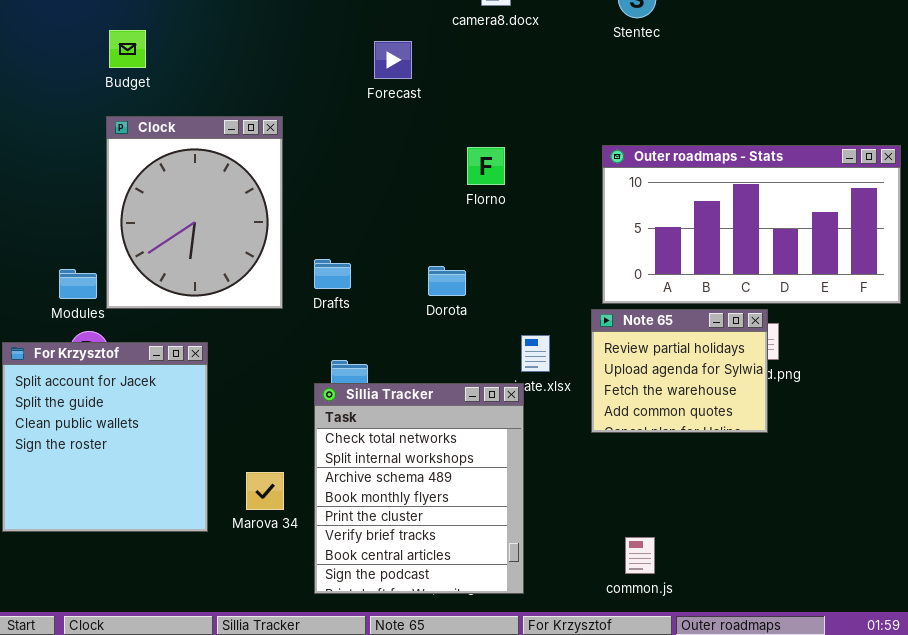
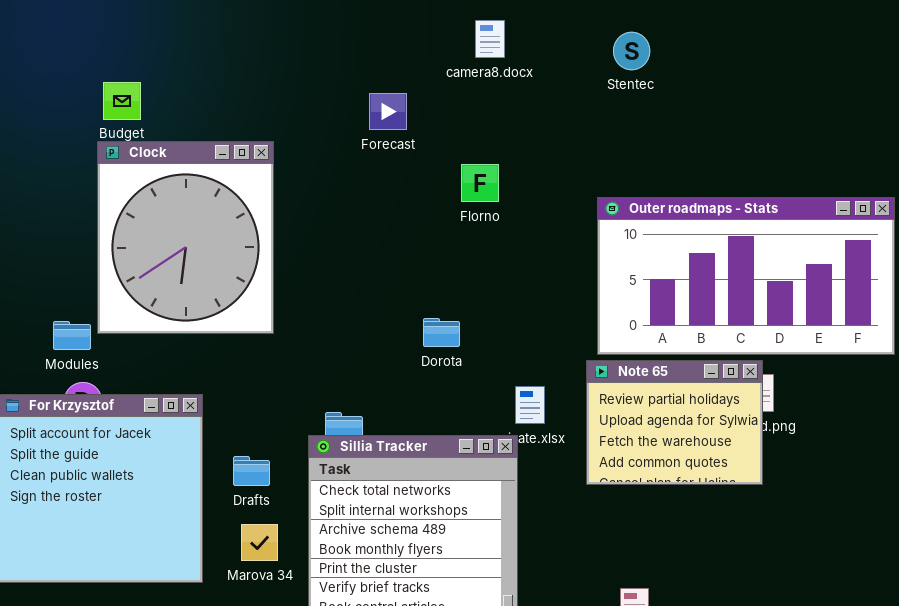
Clock: [106,116,283,309] -> [97,141,274,334], moved
Florno: [467,147,505,185] -> [461,164,499,202], moved
Drafts: [314,259,351,289] -> [233,456,270,486], moved

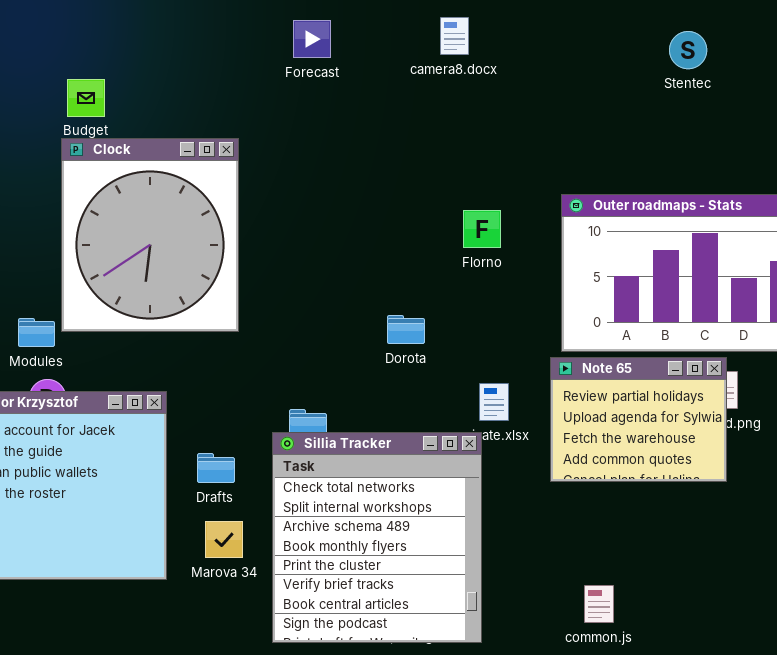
Stentec: [613,32,650,70] -> [669,31,707,69], moved
Forecast: [369,93,407,130] -> [293,20,331,58], moved
Florno: [461,164,499,202] -> [463,210,501,248], moved

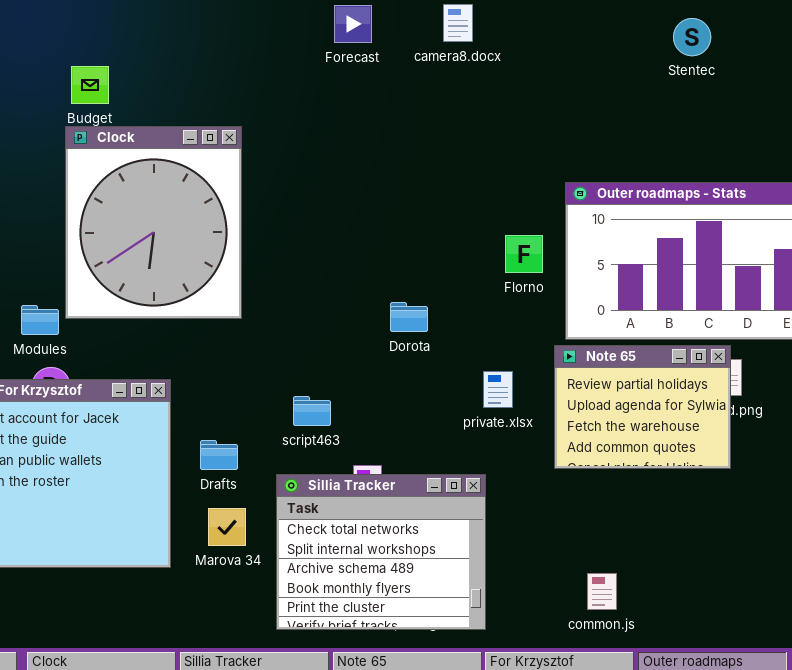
Forecast: [293,20,331,58] -> [334,5,372,43], moved
Florno: [463,210,501,248] -> [505,235,543,273], moved
Sillia Tracker: [272,432,482,643] -> [276,474,486,630], resized

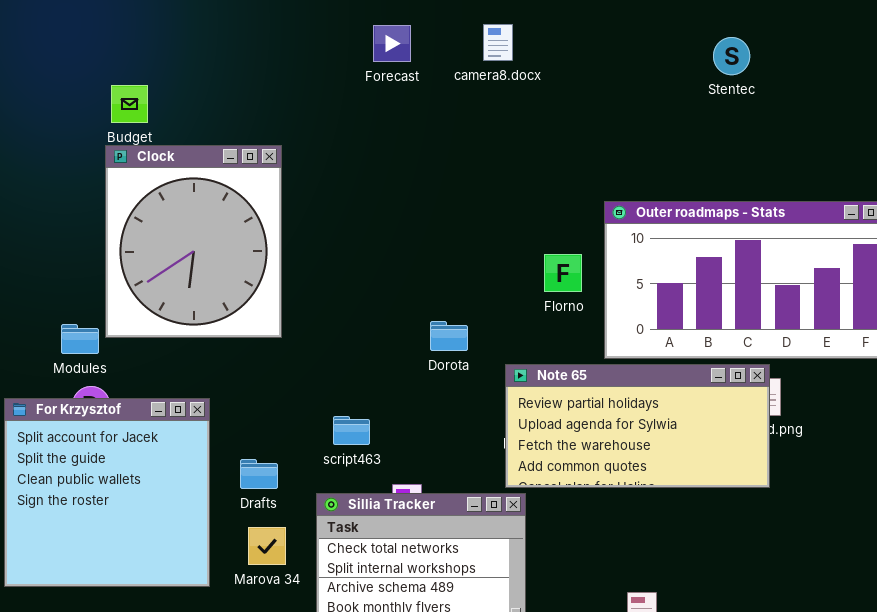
Note 65: [554,345,731,469] -> [505,364,770,488], resized

